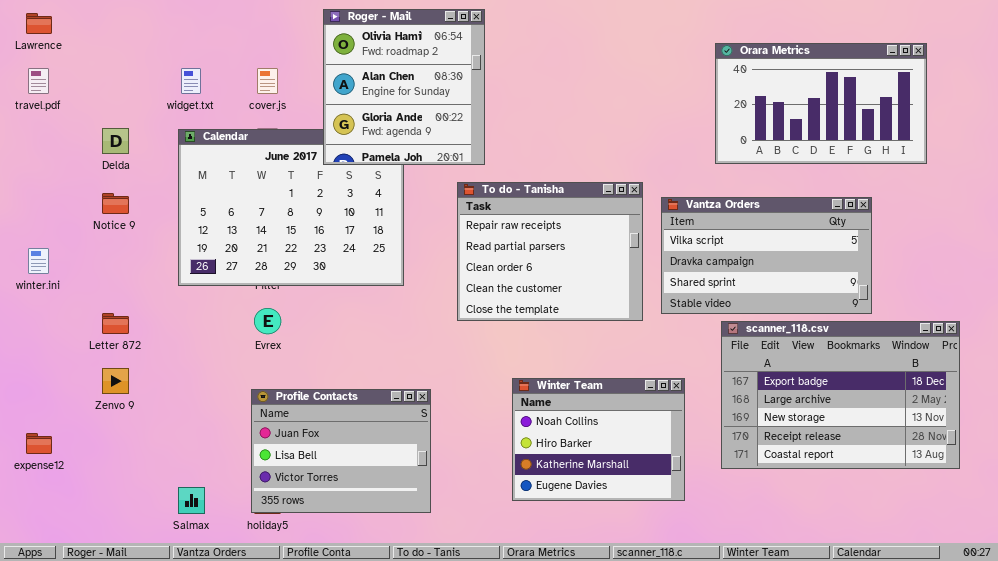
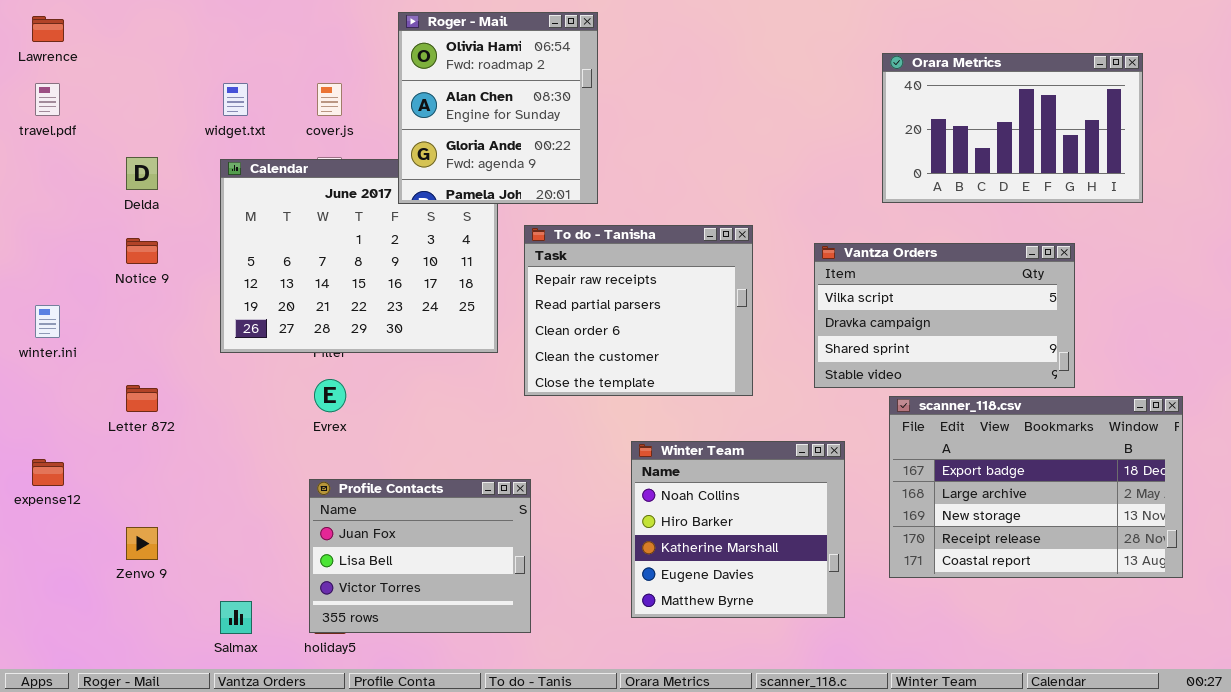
To do - Tanisha: [457,182,643,321] -> [524,225,753,396], moved
Zenvo 9: [102,368,129,394] -> [126,527,158,560], moved
Winter Team: [512,378,685,501] -> [631,441,845,618], resized
expense12: [26,433,52,454] -> [32,459,64,486], moved

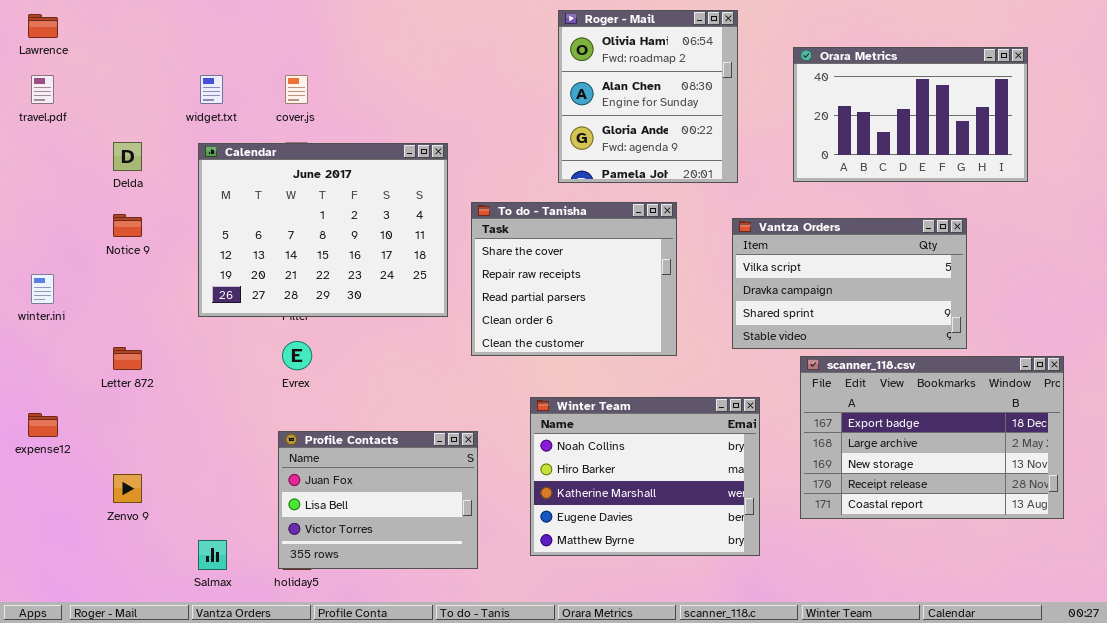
Roger - Mail: [398,12,598,204] -> [558,10,738,183], moved
To do - Tanisha: [524,225,753,396] -> [471,202,677,356], scrolled up 1 row
Winter Team: [631,441,845,618] -> [530,397,760,556], resized

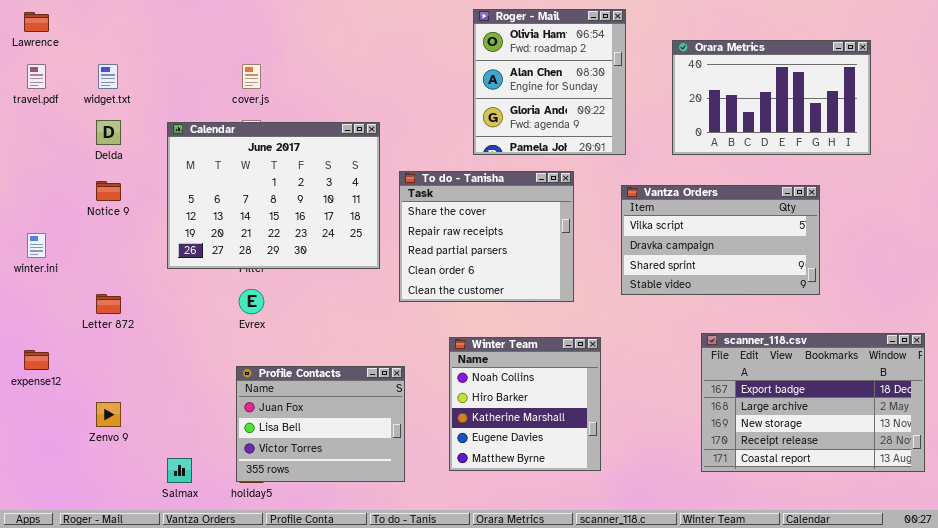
widget.txt: [200,75,223,104] -> [98,64,118,89], moved
scanner_118.csv: [800,356,1064,519] -> [701,333,925,472], moved
Winter Team: [530,397,760,556] -> [449,337,601,471], resized

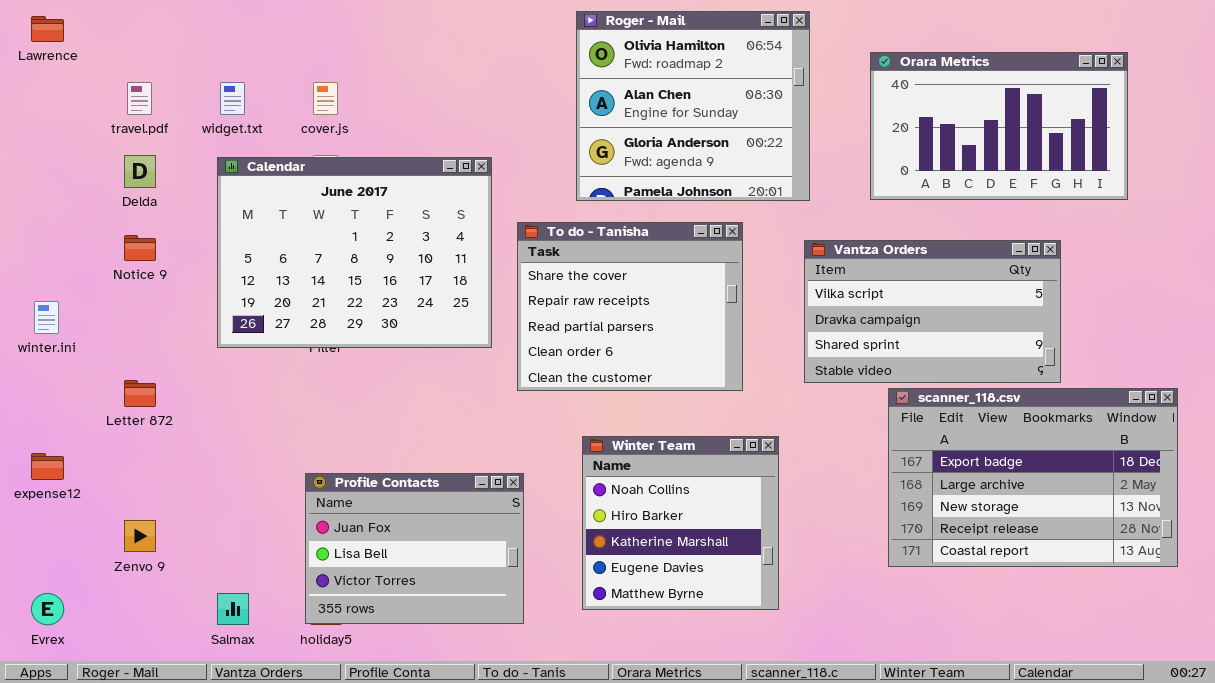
Roger - Mail: [473,9,626,155] -> [576,11,810,201], resized
travel.pdf: [27,64,46,89] -> [127,82,152,115], moved
widget.txt: [98,64,118,89] -> [220,82,245,115], moved
Evrex: [239,289,264,314] -> [31,593,64,625], moved
scanner_118.csv: [701,333,925,472] -> [888,388,1178,567], moved

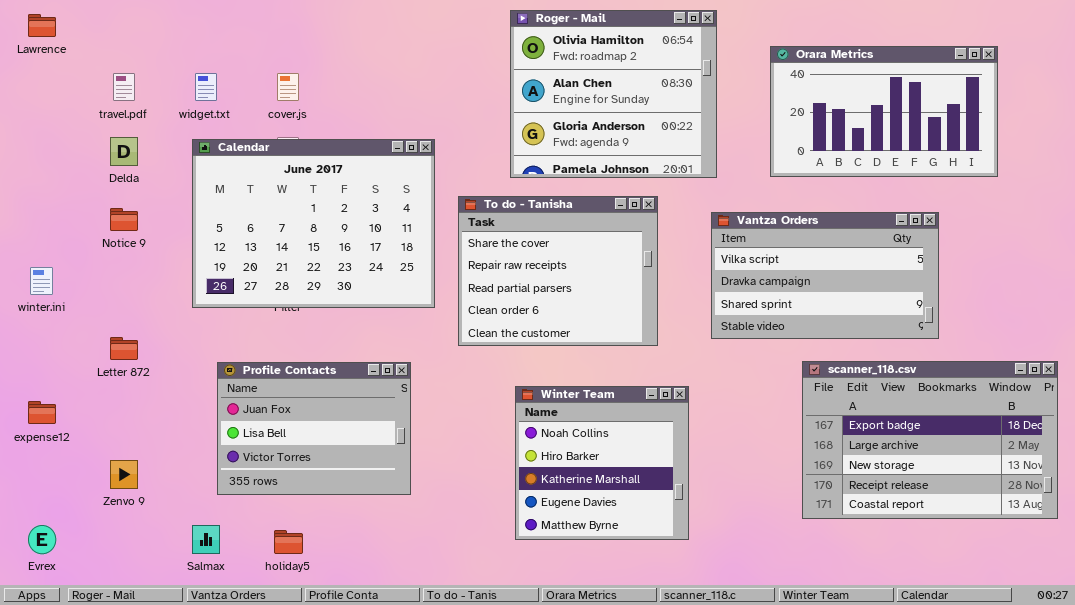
scanner_118.csv: [888,388,1178,567] -> [802,361,1058,519], moved
Profile Contacts: [305,473,524,624] -> [217,362,411,495], moved

